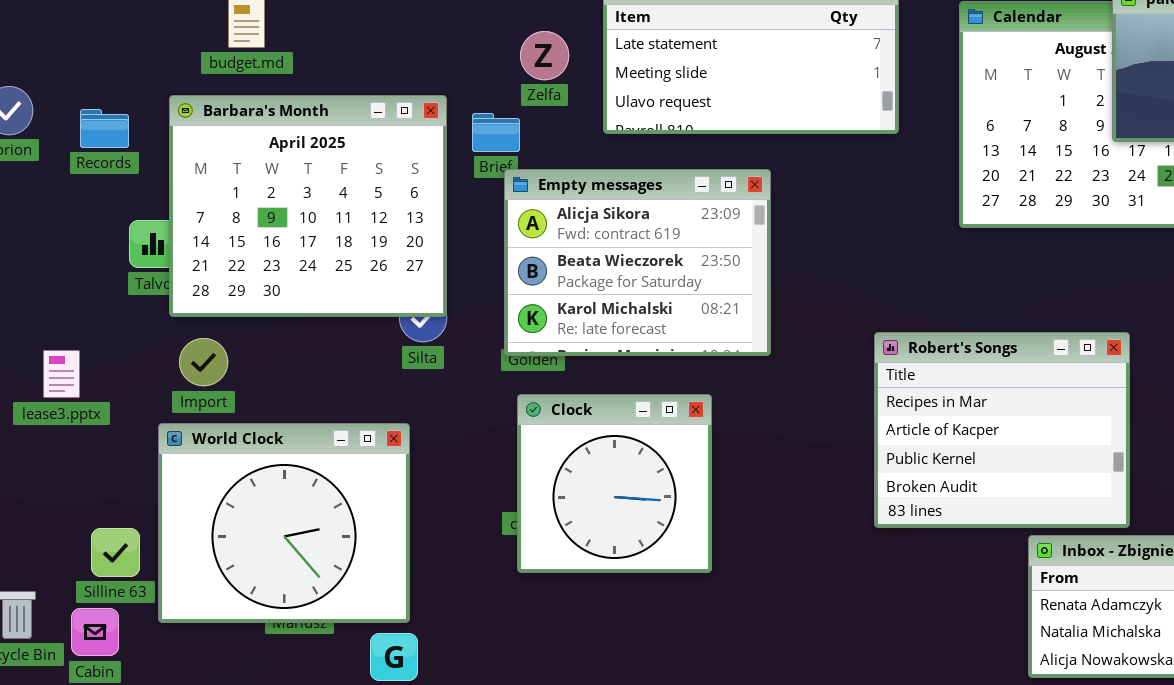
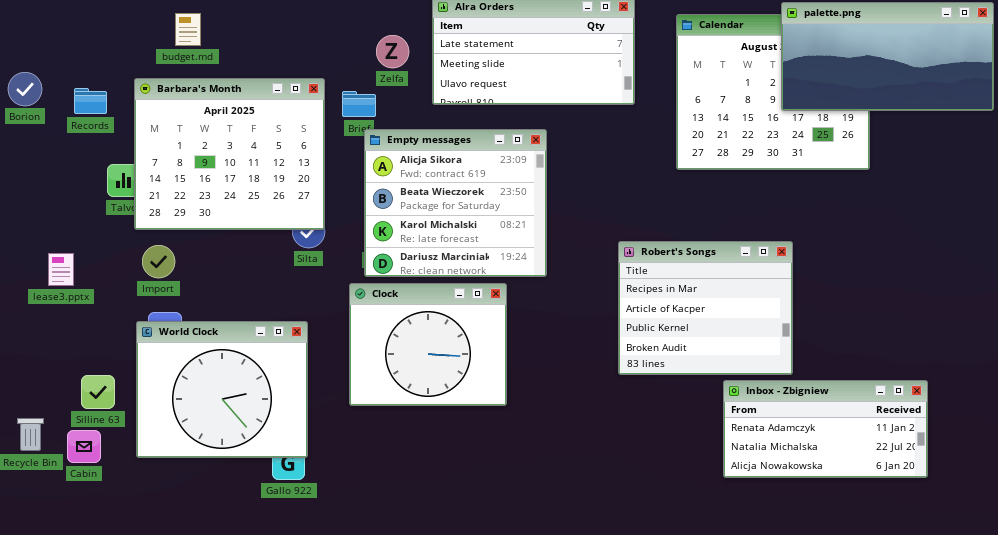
Empty messages: [504,169,771,356] -> [364,129,547,277], resized
Clock: [517,394,712,573] -> [349,283,507,406], resized
World Clock: [158,423,410,623] -> [136,321,308,458], moved

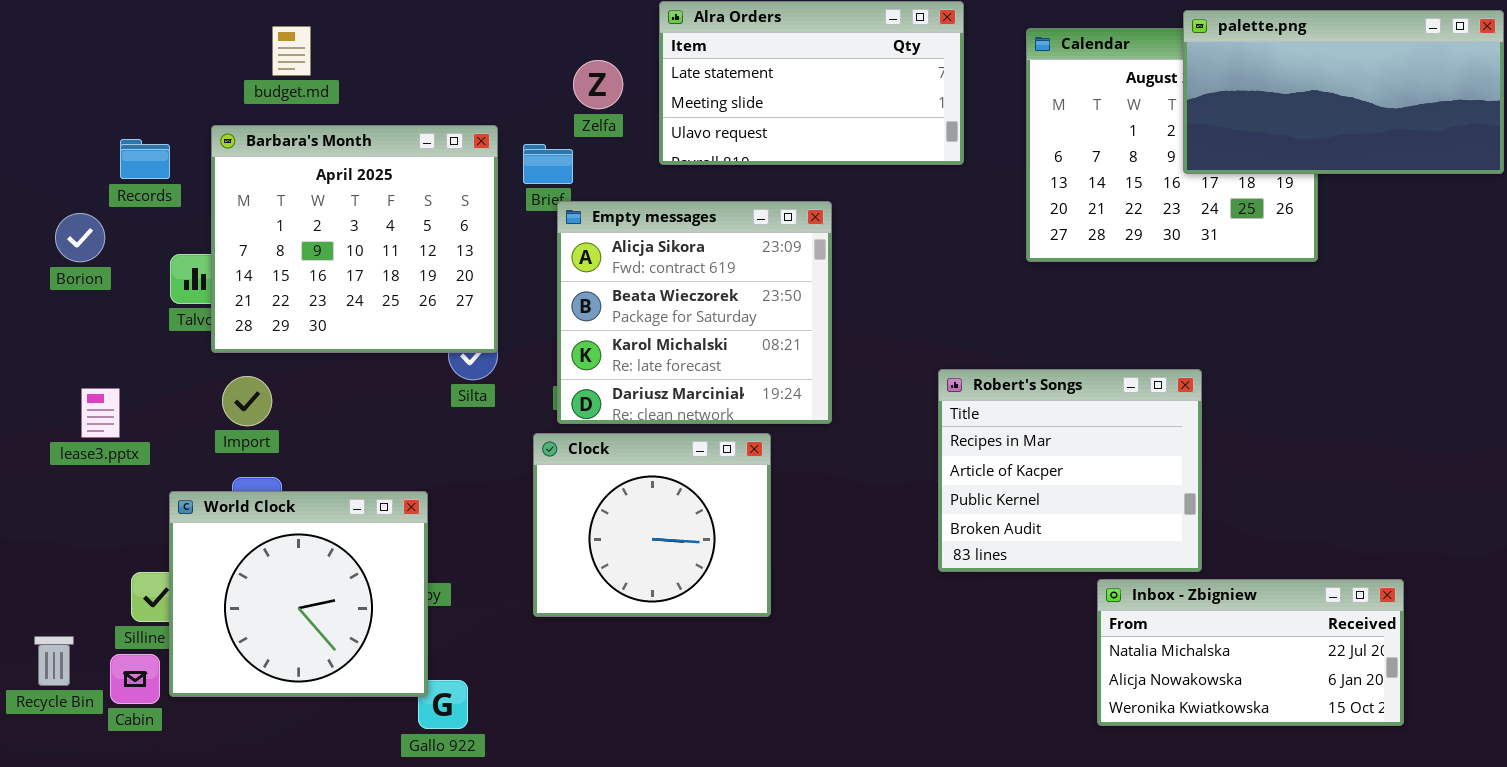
Borion: [8,72,42,106] -> [55,213,105,262], moved
World Clock: [136,321,308,458] -> [169,491,428,697], moved
Inbox - Zbigniew: [723,380,928,478] -> [1097,579,1404,726], scrolled down 1 row

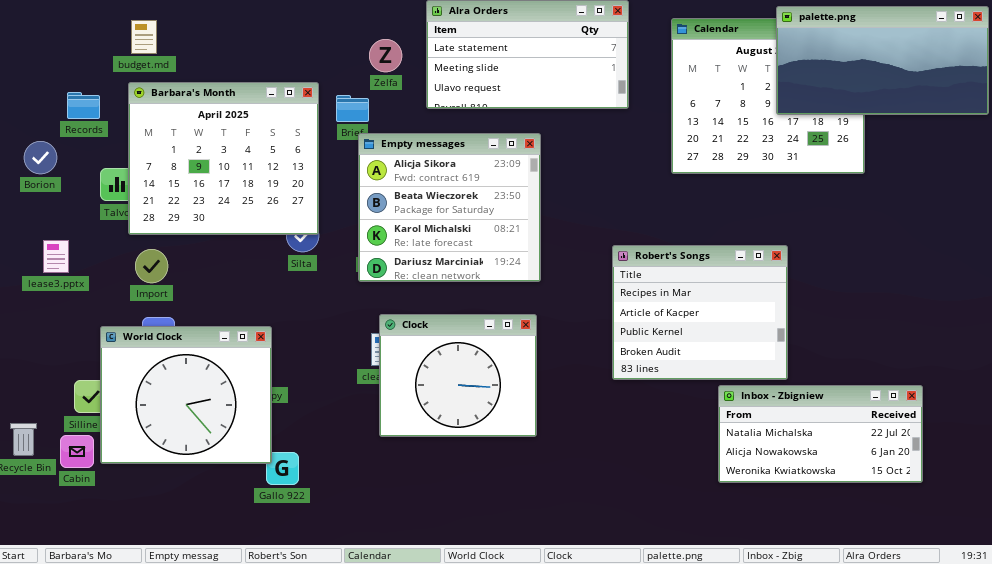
budget.md: [272,26,311,76] -> [131,20,157,54], moved
lease3.pptx: [81,388,120,438] -> [43,240,69,273], moved
Clock: [533,433,771,617] -> [379,314,537,437], moved

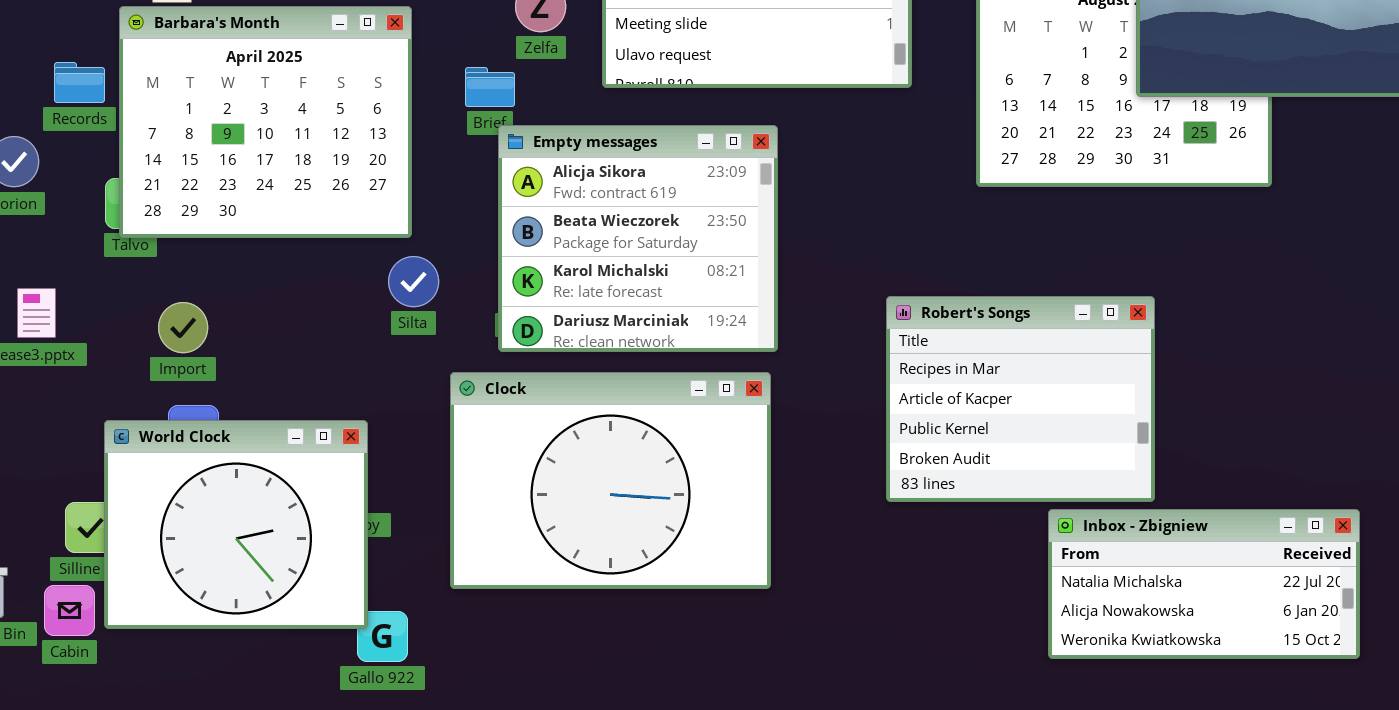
Barbara's Month: [128,82,319,235] -> [119,6,412,238], moved
Clock: [379,314,537,437] -> [450,372,771,589], resized

